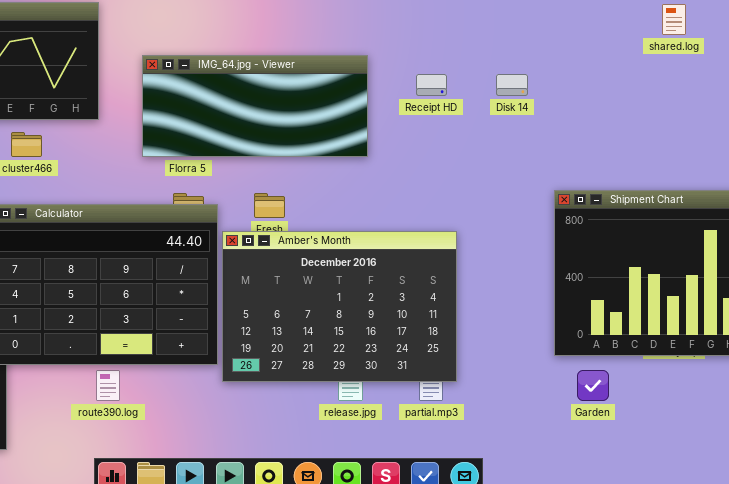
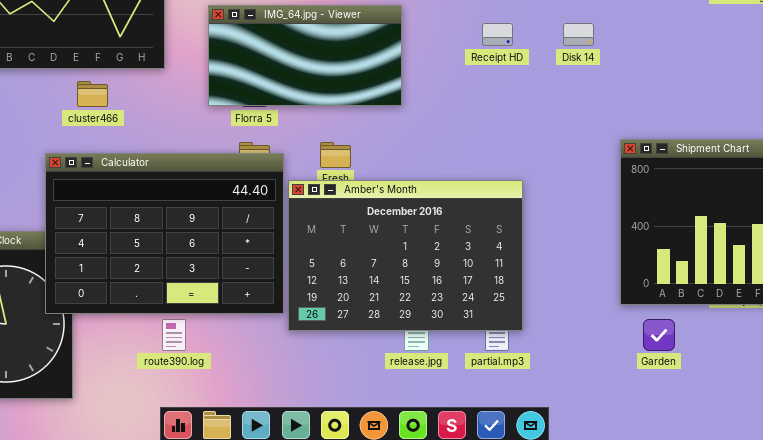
IMG_64.jpg - Viewer: [142,55,368,157] -> [208,5,402,106], resized

